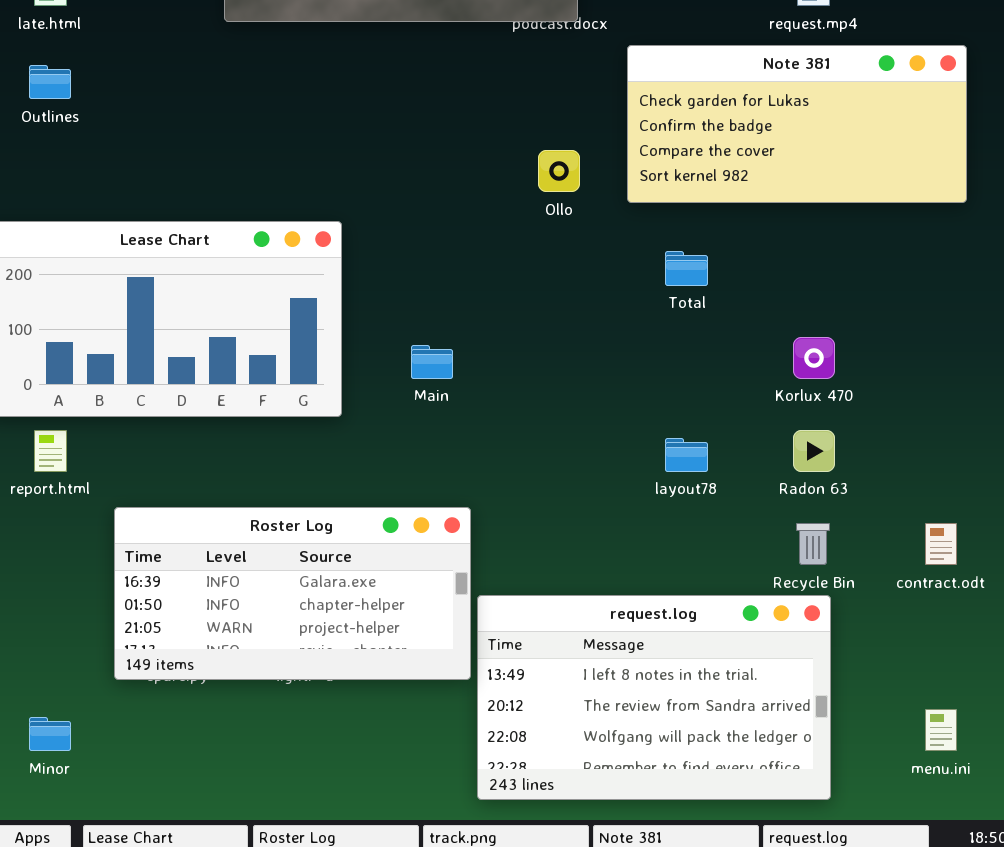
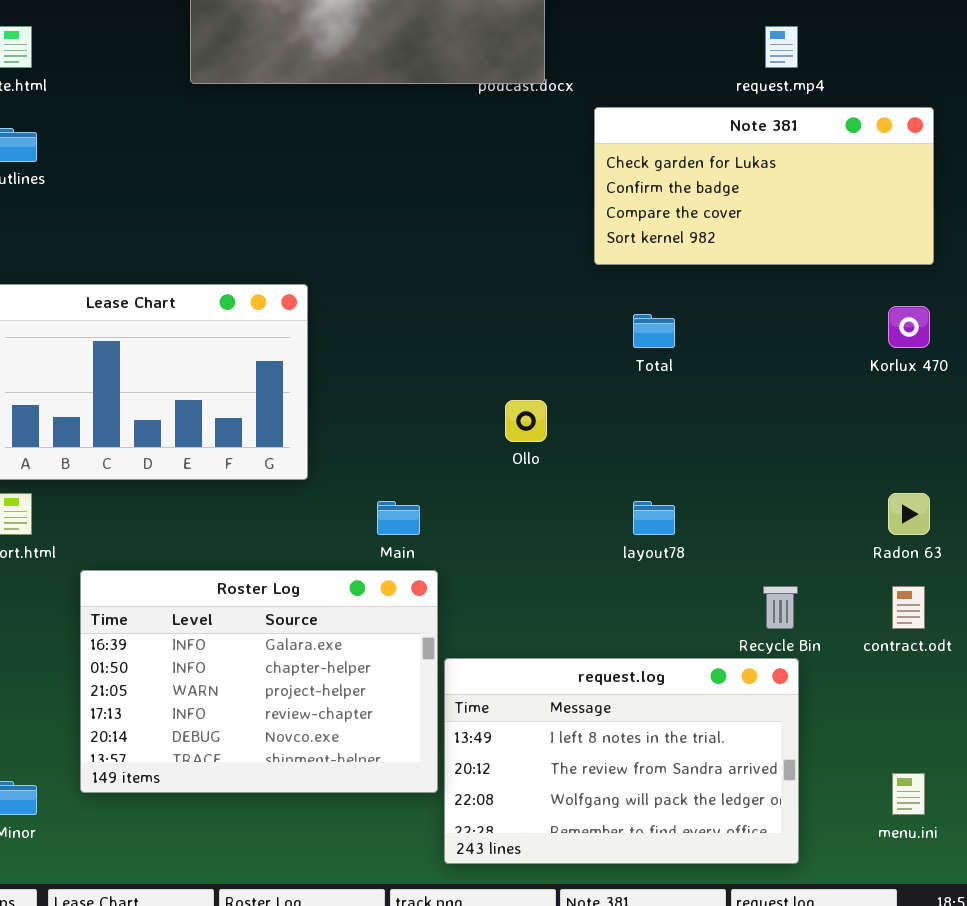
Ollo: [538,150,580,192] -> [505,400,547,442], moved
Korlux 470: [793,337,835,379] -> [888,306,930,348], moved
Main: [411,345,453,379] -> [377,501,420,535], moved
Radon 63: [793,430,835,472] -> [888,493,930,535], moved
Roster Log: [114,507,471,680] -> [80,570,438,793], resized

